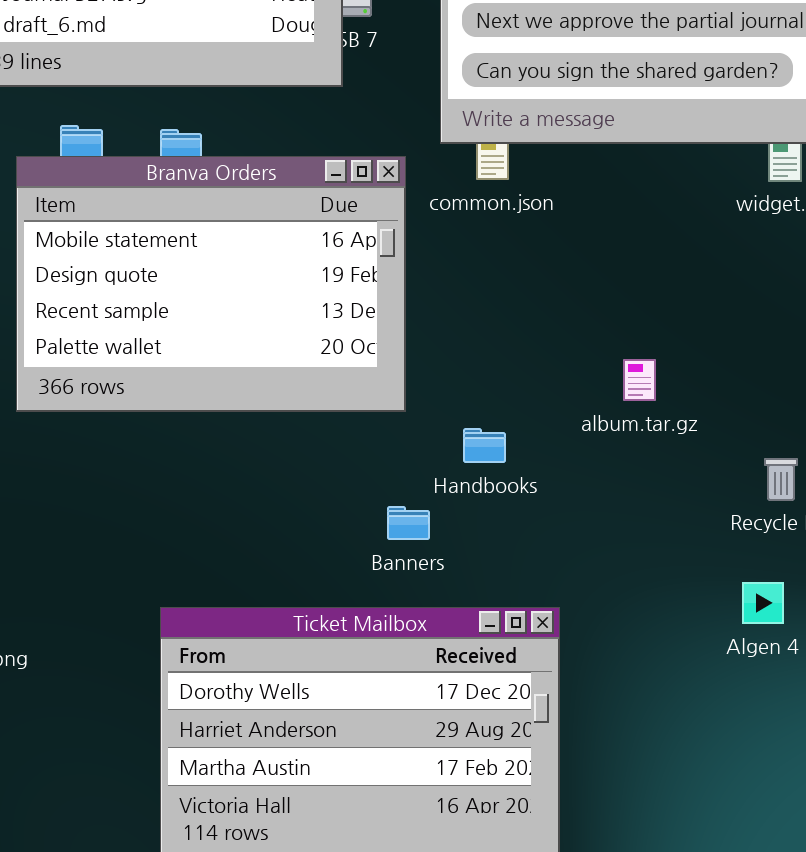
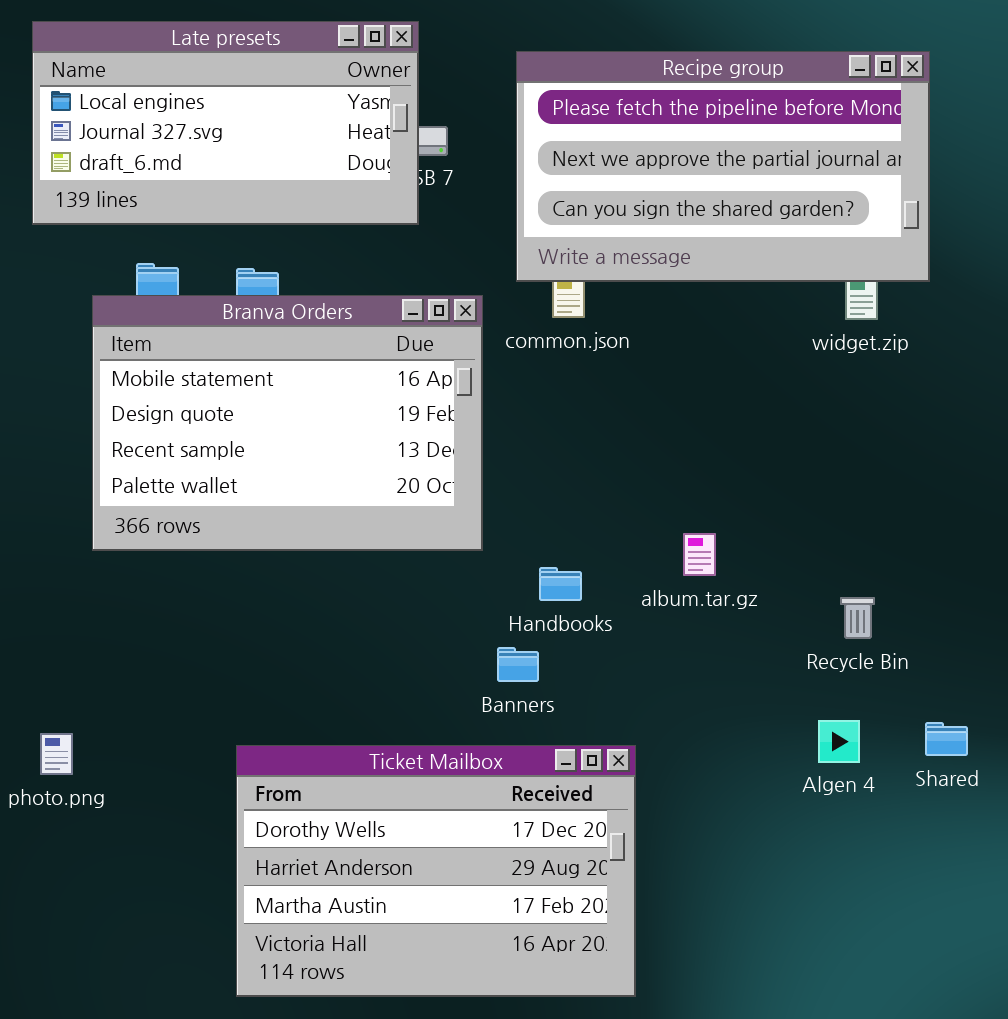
album.tar.gz: [623,359,656,401] -> [683,533,716,576], moved
Banners: [387,506,430,540] -> [497,647,539,682], moved

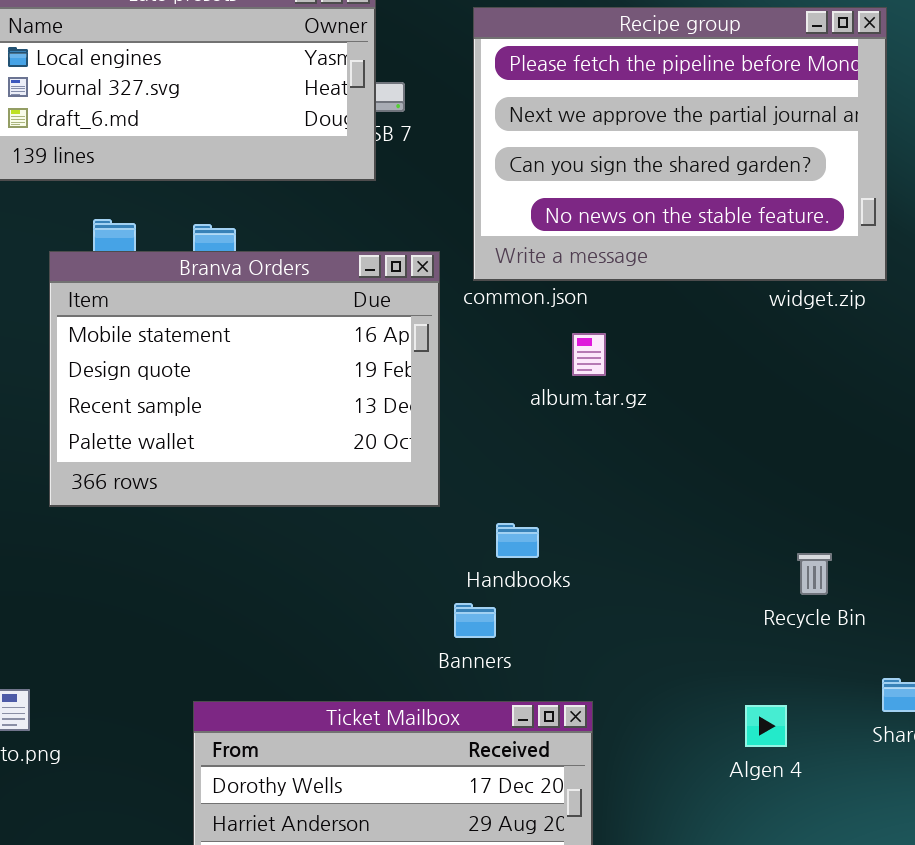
Recipe group: [516,51,930,282] -> [473,7,887,281], resized
album.tar.gz: [683,533,716,576] -> [572,333,606,376], moved
Algen 4: [818,720,860,763] -> [745,705,787,747], moved

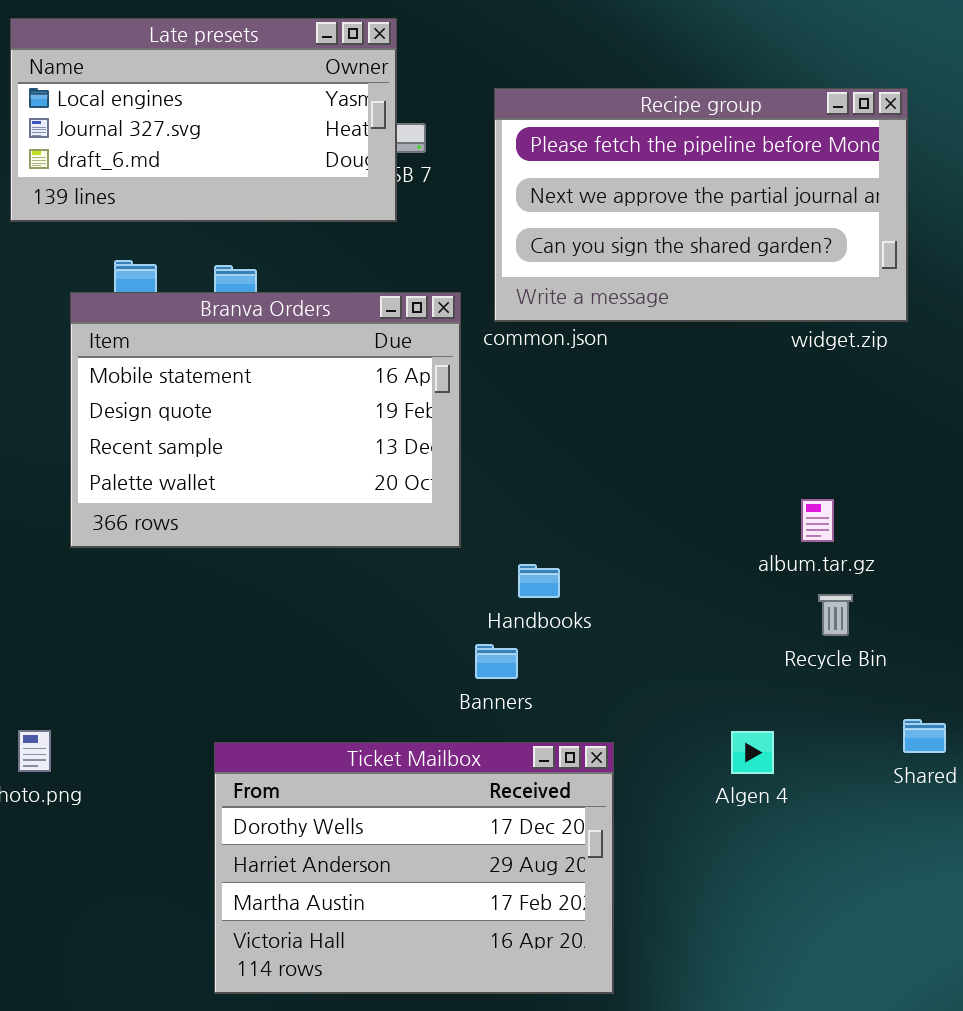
Recipe group: [473,7,887,281] -> [494,88,908,322], resized
album.tar.gz: [572,333,606,376] -> [801,499,834,542], moved
Algen 4: [745,705,787,747] -> [731,731,774,774], moved

